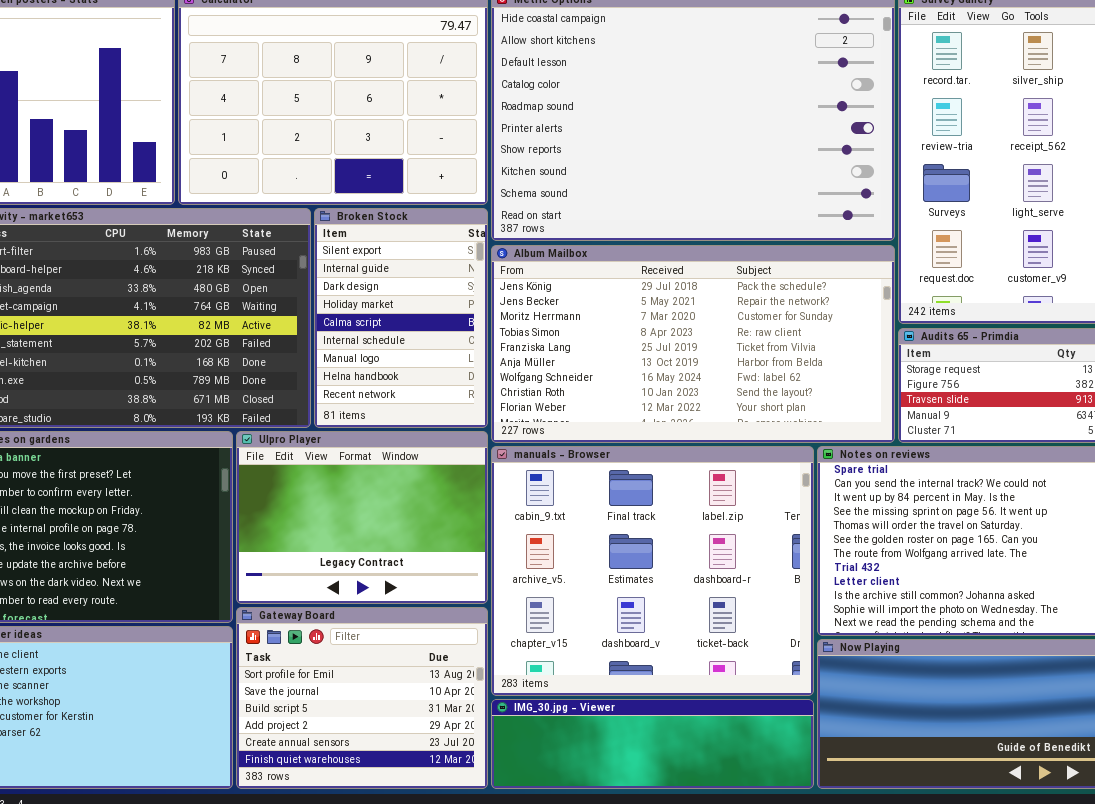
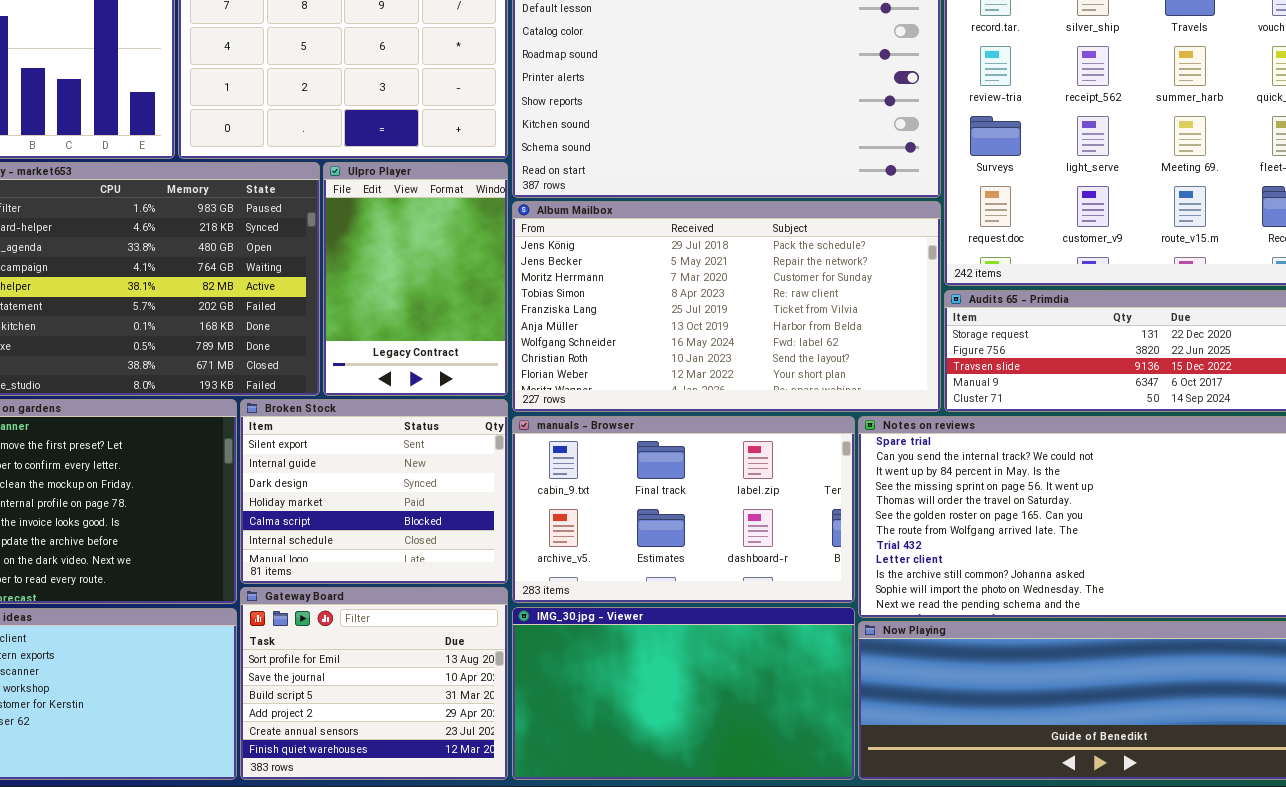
Broken Stock: [314,208,488,428] -> [240,399,508,584], moved, resized
Ulpro Player: [236,431,488,604] -> [323,162,508,396], moved, resized
manuals - Browser: [491,446,814,696] -> [512,416,855,603], resized
IMG_30.jpg - Viewer: [491,699,814,789] -> [512,607,855,780], resized

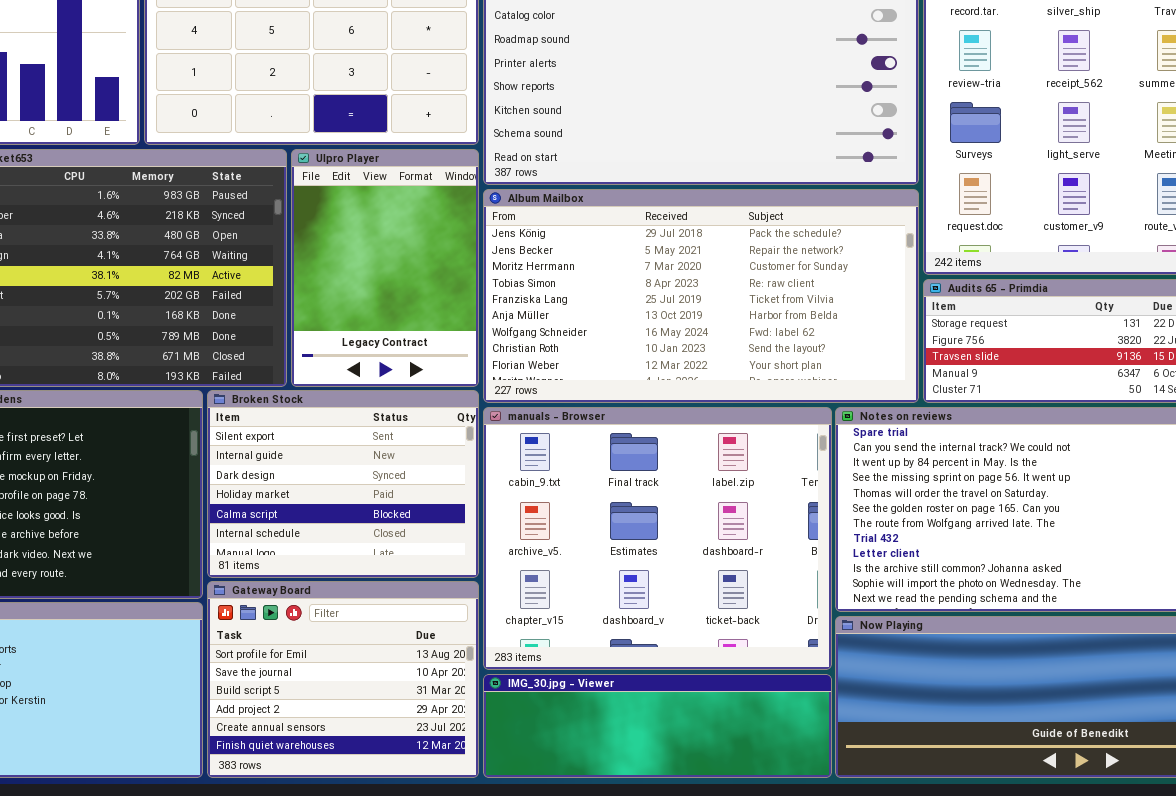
manuals - Browser: [512,416,855,603] -> [483,407,832,670], resized
IMG_30.jpg - Viewer: [512,607,855,780] -> [483,674,832,778], resized

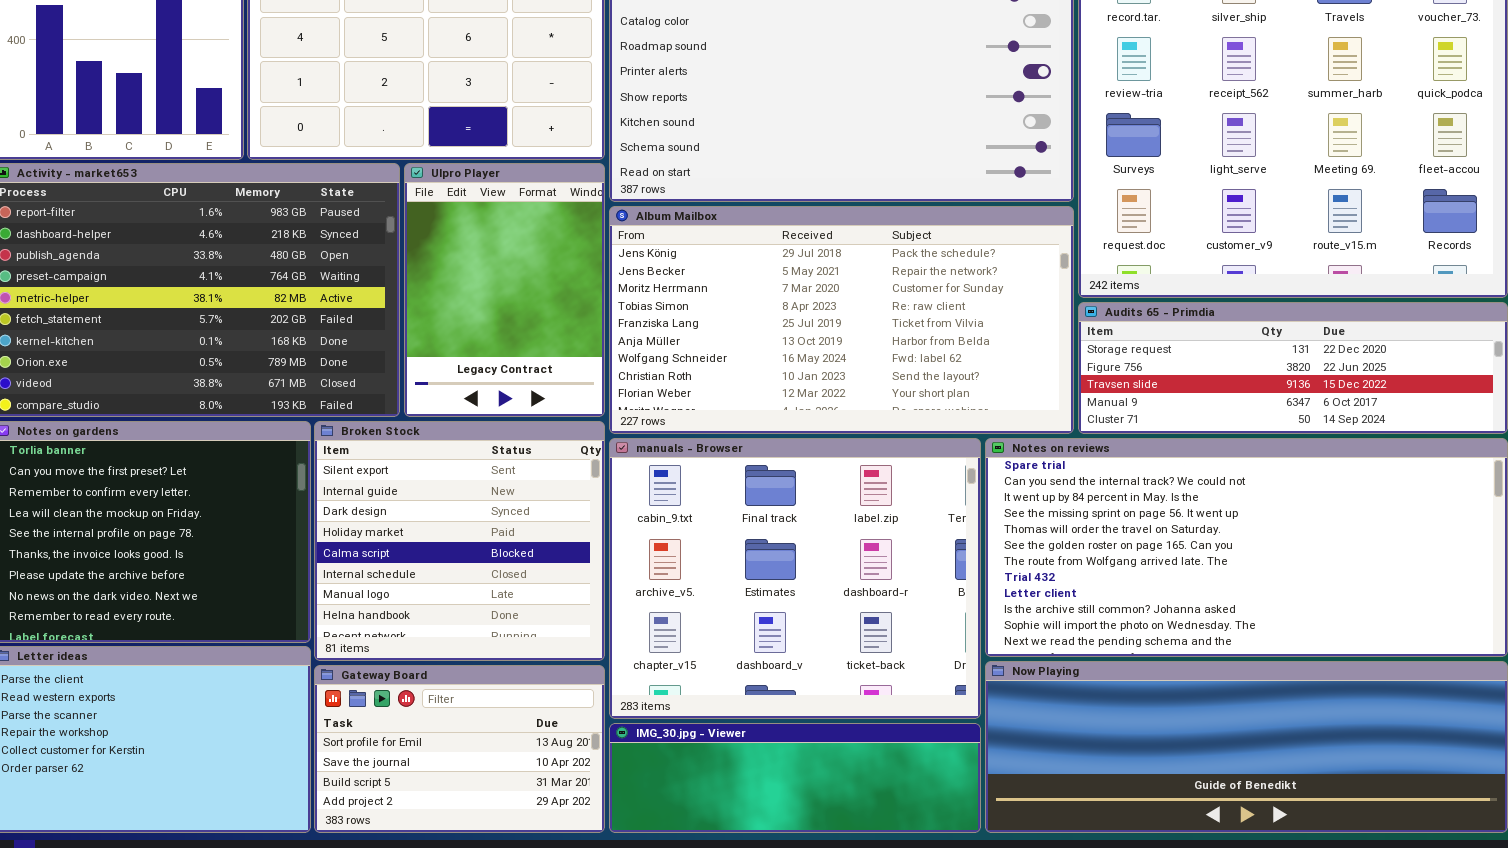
Broken Stock: [207,390,479,578] -> [314,421,605,661], resized
Gateway Board: [207,581,479,778] -> [314,665,605,833], resized

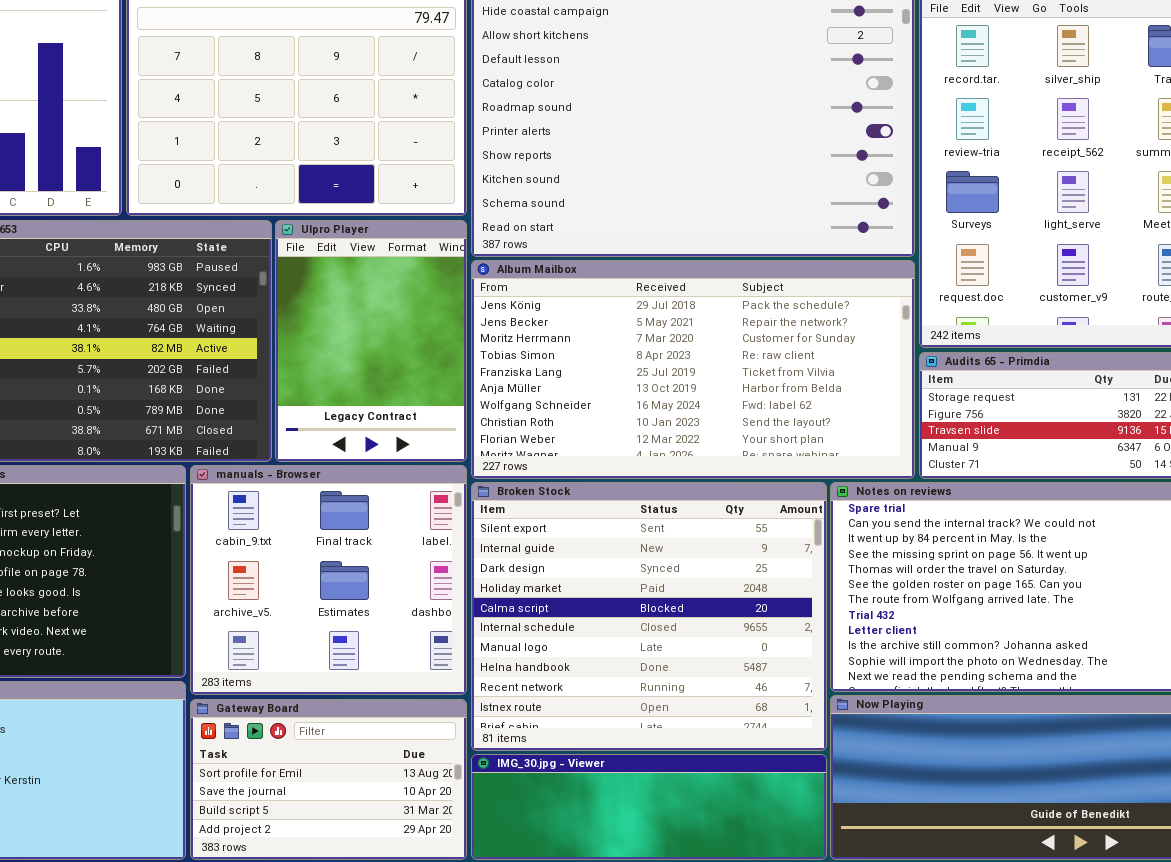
Broken Stock: [314,421,605,661] -> [471,482,827,751], moved, resized
manuals - Browser: [609,438,981,719] -> [190,465,467,695], moved, resized

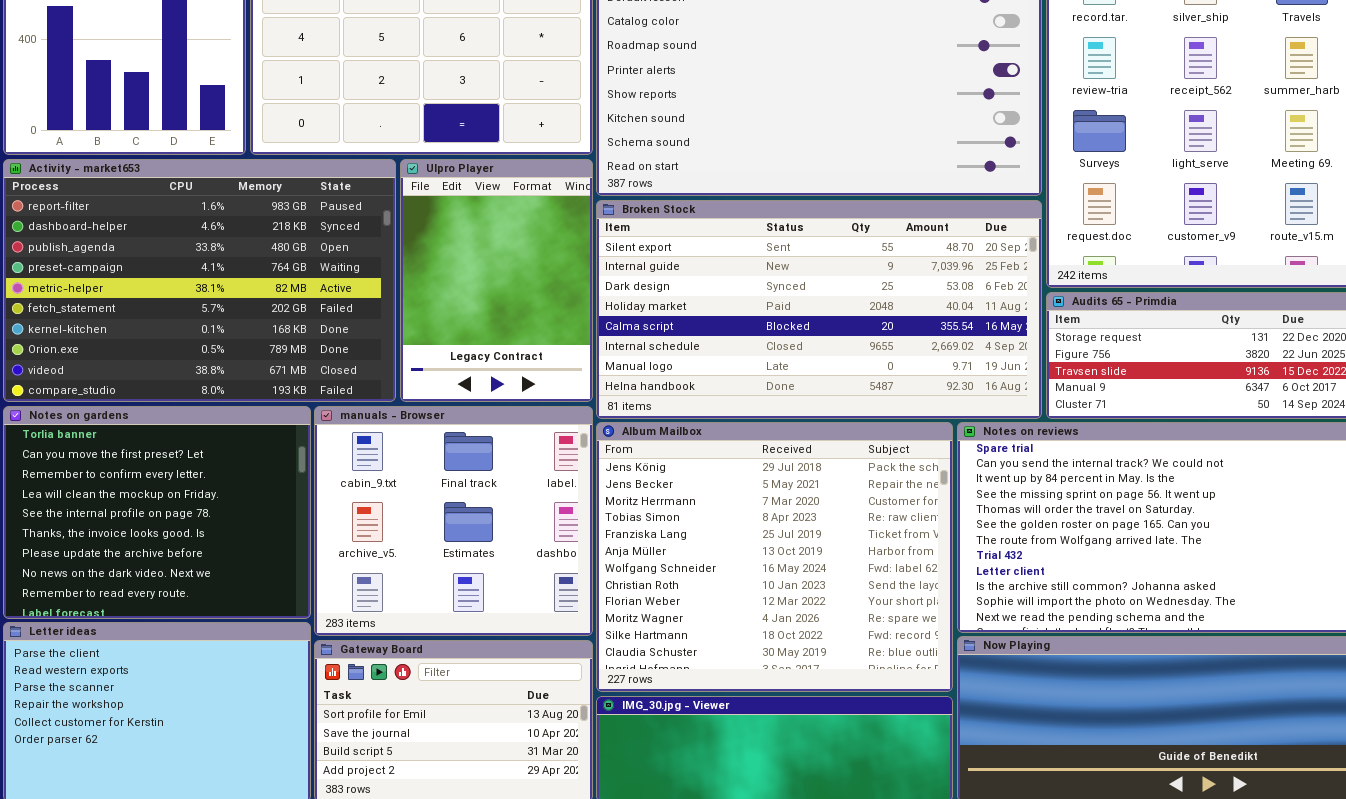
Album Mailbox: [471,260,915,479] -> [596,422,953,692], moved, resized
Broken Stock: [471,482,827,751] -> [596,200,1042,419], moved, resized

